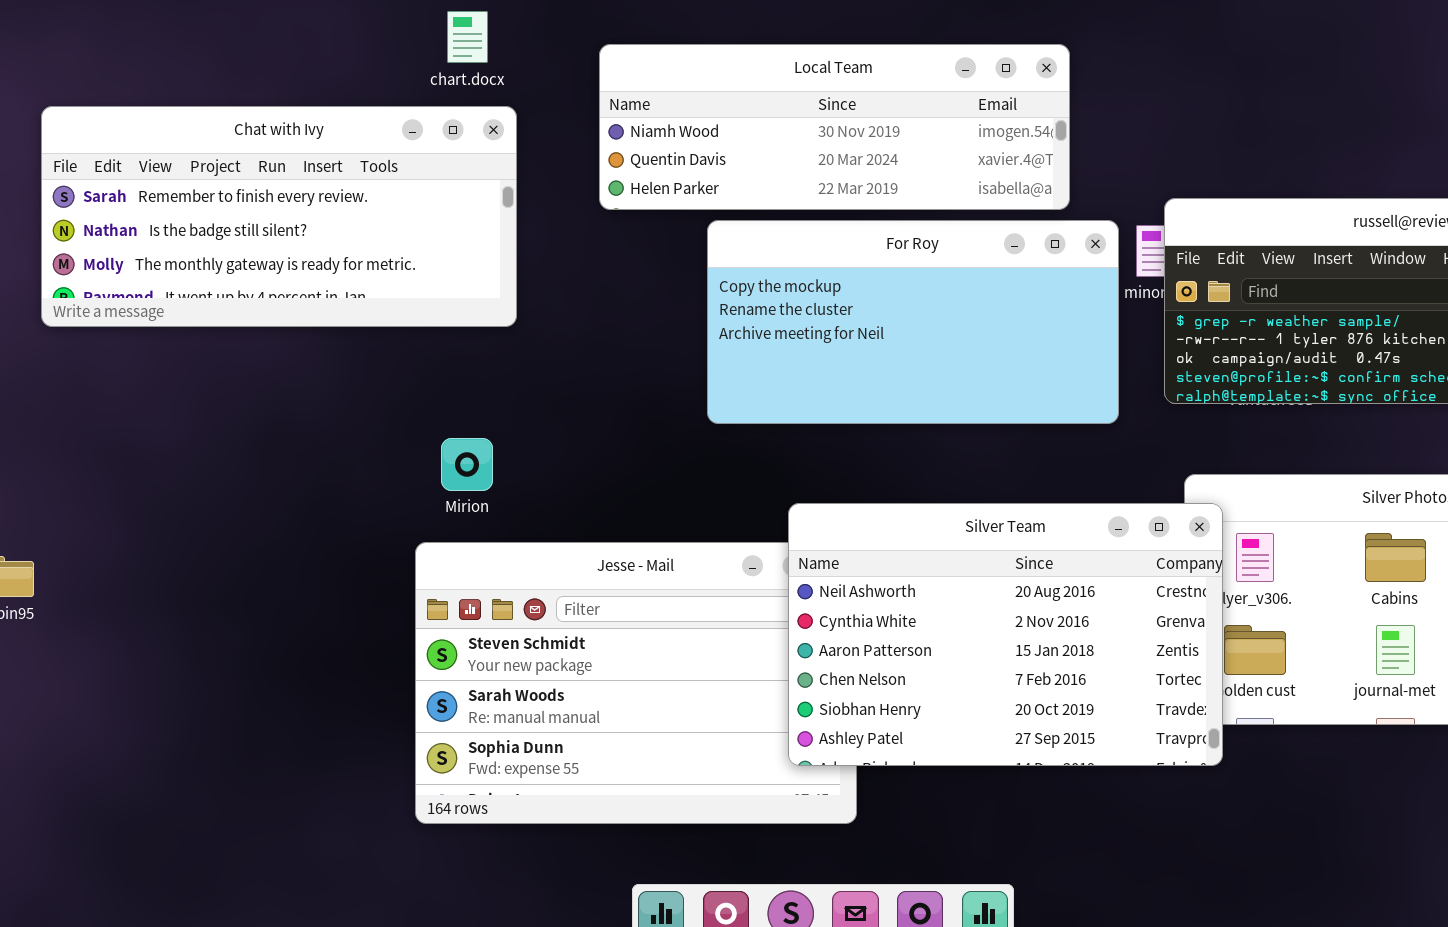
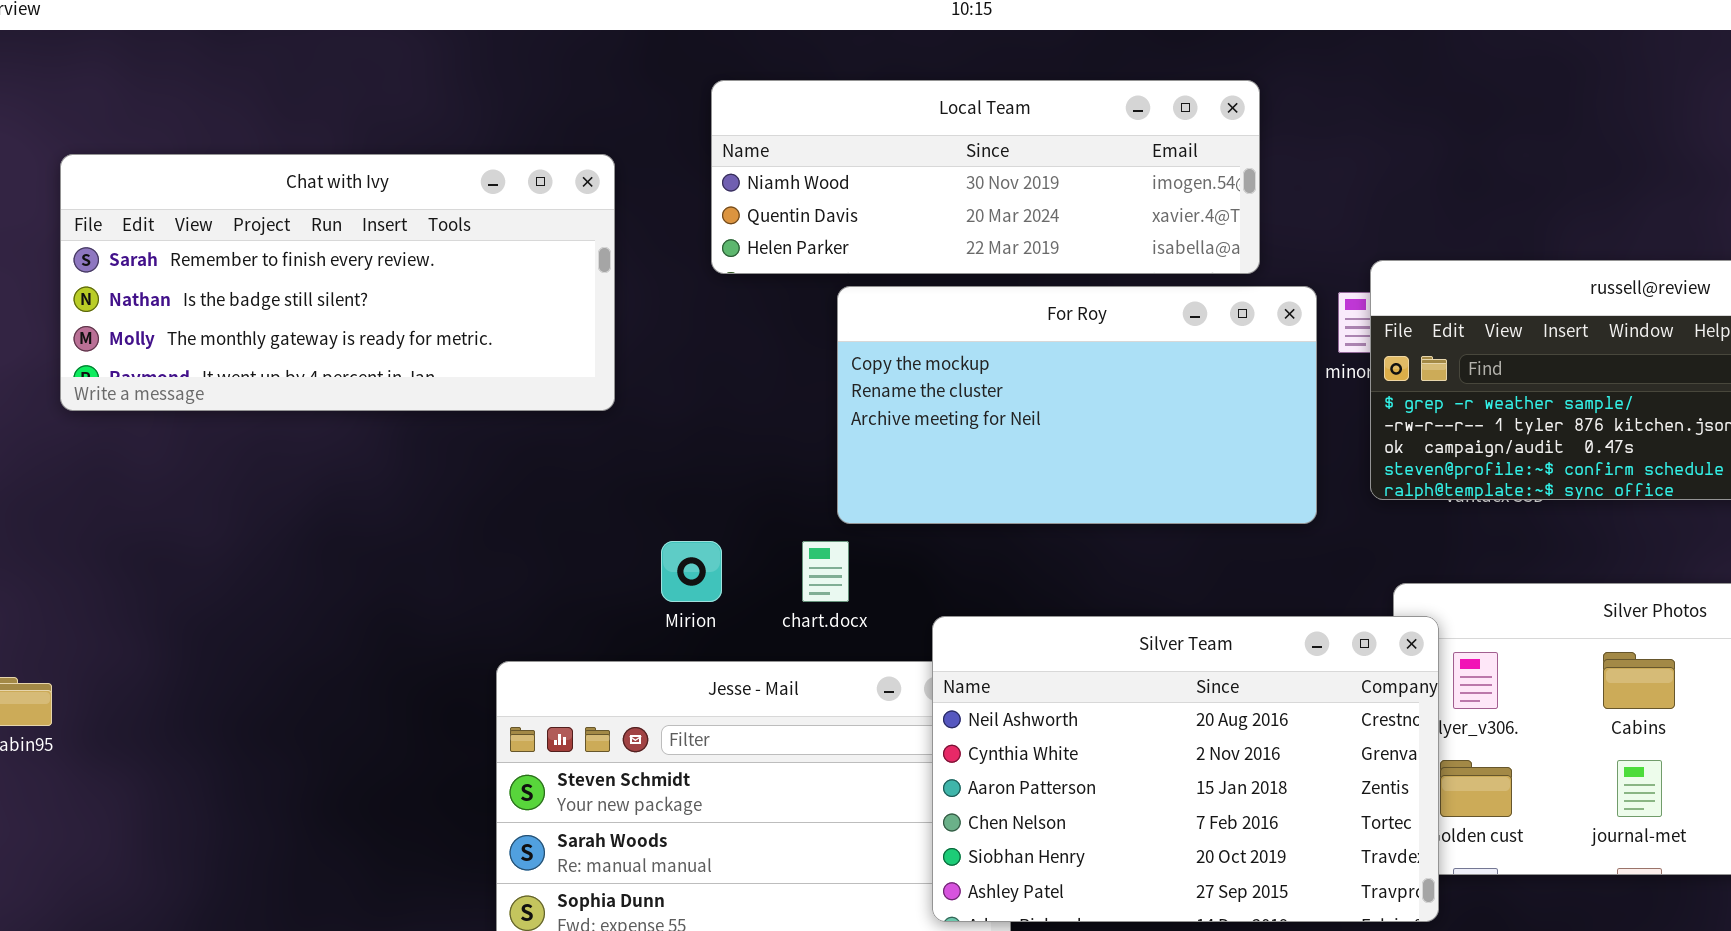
chart.docx: [447,11,488,63] -> [802,541,849,602], moved
Mirion: [441,438,493,491] -> [661,541,722,602], moved

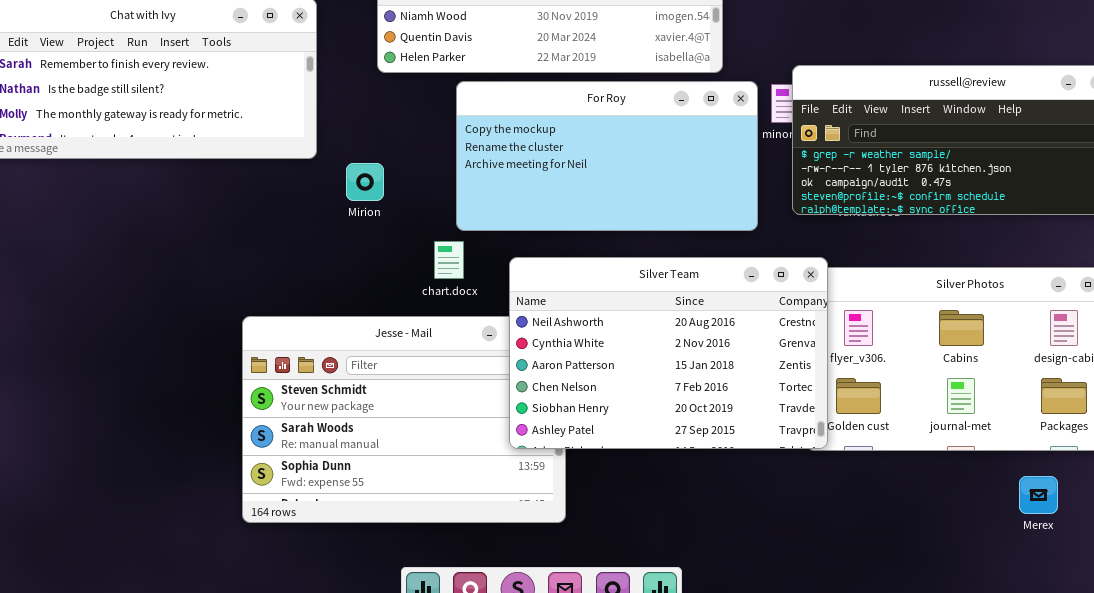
Mirion: [661,541,722,602] -> [346,163,384,201], moved
Silver Team: [932,616,1439,922] -> [509,257,828,449], moved

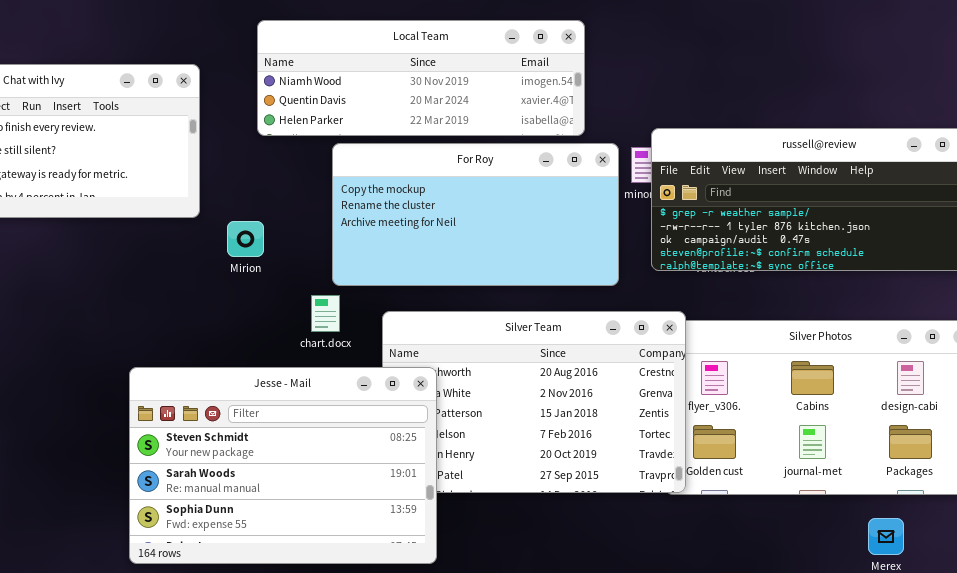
Jesse - Mail: [242,316,566,523] -> [129,367,437,564], raised

